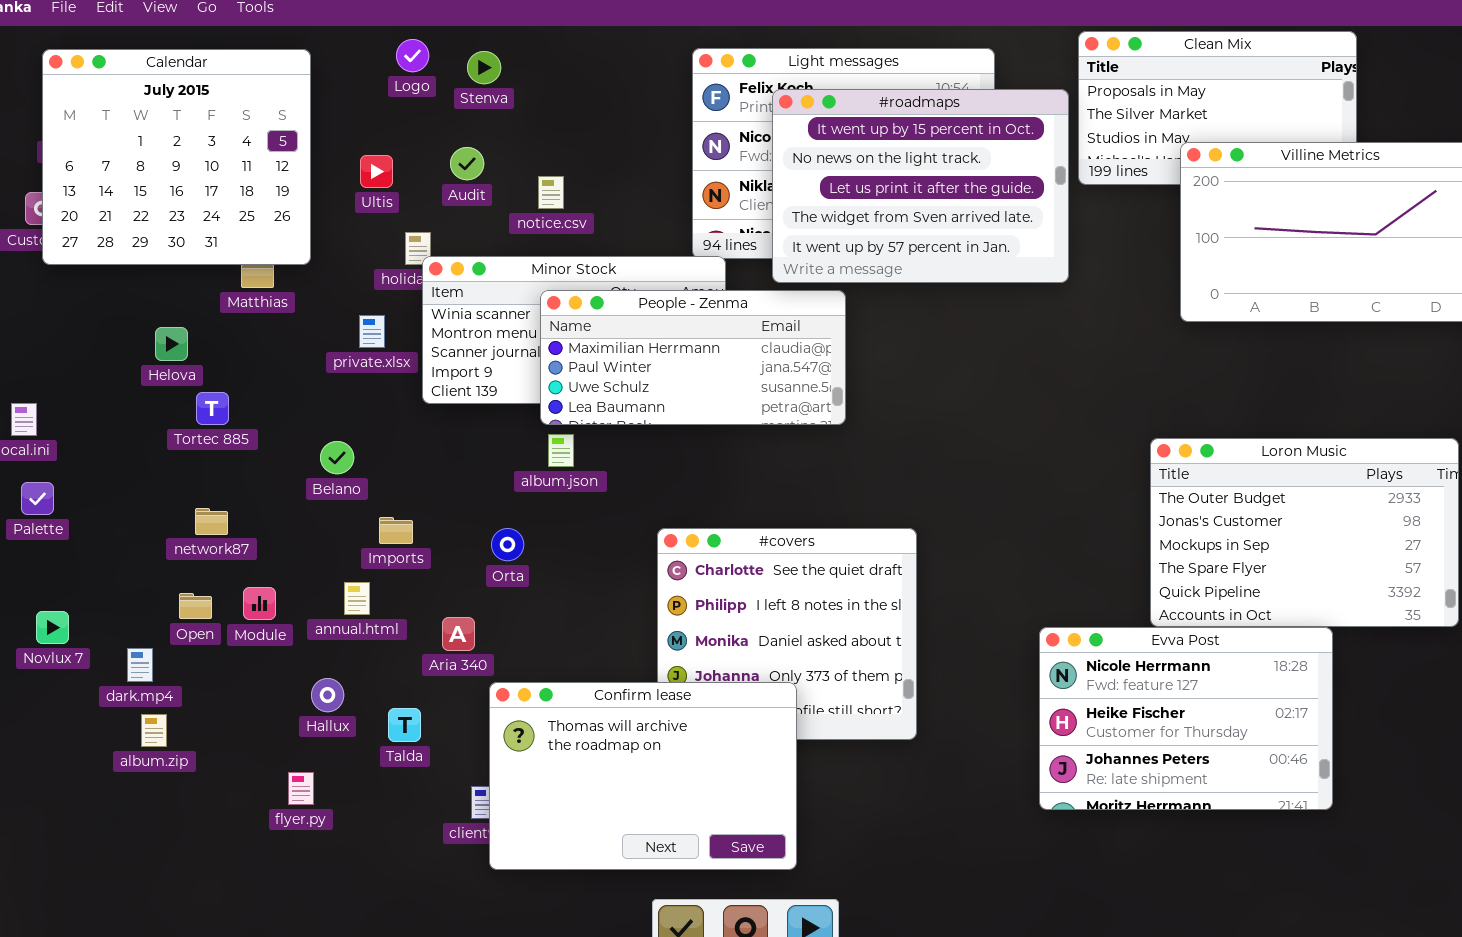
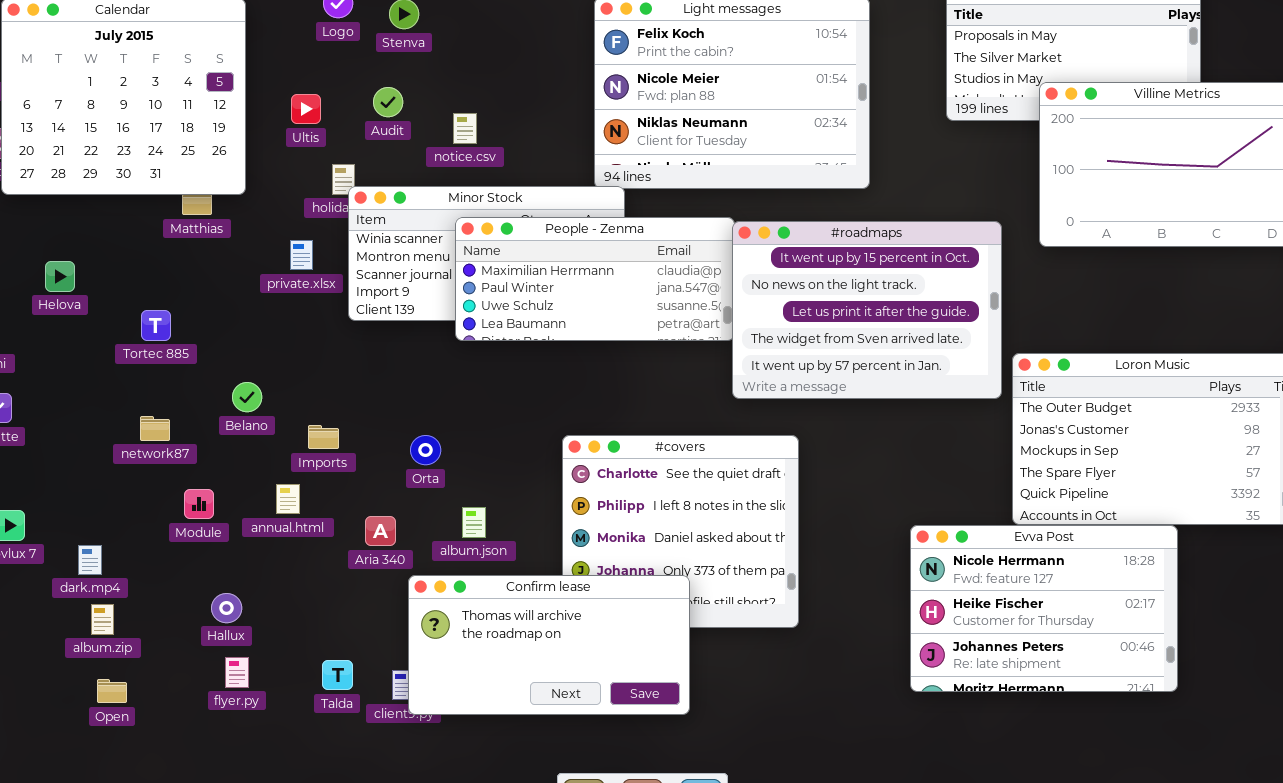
#roadmaps: [772,89,1069,283] -> [732,221,1002,399], moved
Helova: [155,327,188,361] -> [45,261,75,292], moved
album.json: [548,434,574,467] -> [462,507,486,538], moved
Belano: [320,441,354,474] -> [232,382,262,412], moved
Open: [179,593,212,619] -> [97,679,127,703], moved
Hallux: [311,678,344,712] -> [211,593,242,623], moved
Confirm lease: [489,682,797,870] -> [408,575,690,715], resized
Talda: [388,708,421,742] -> [322,660,353,690], moved

